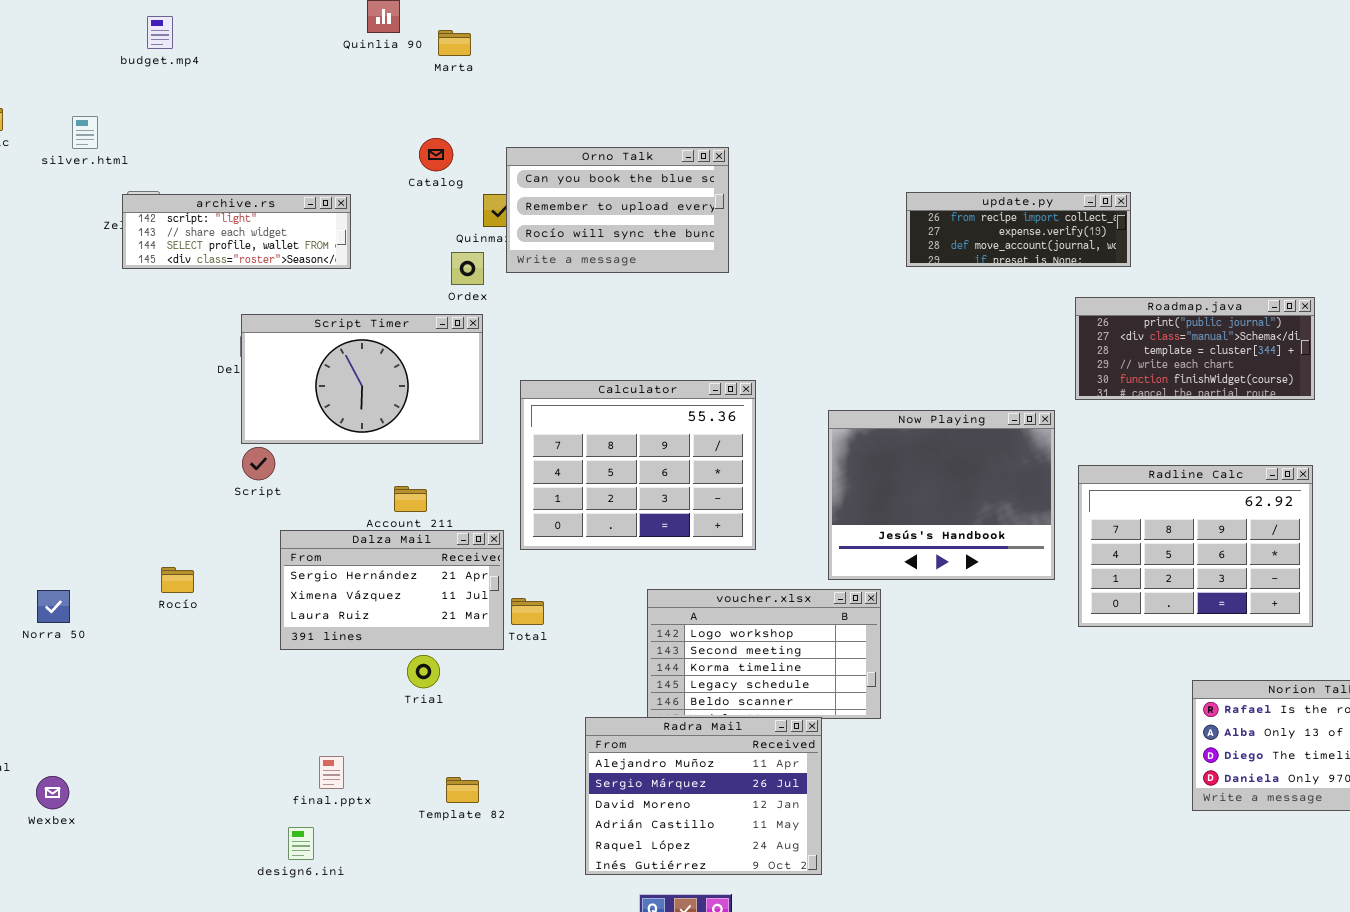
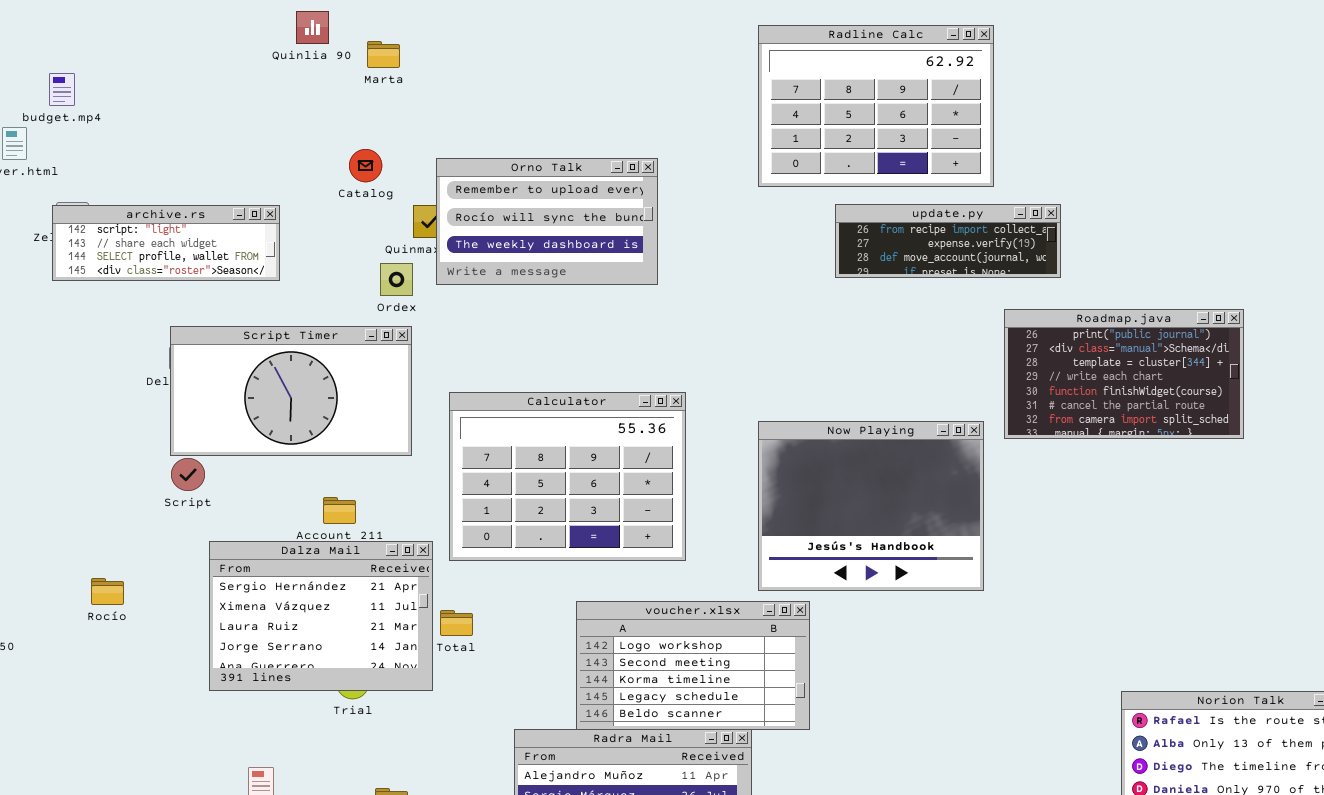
budget.mp4: [147,16,173,49] -> [49,73,75,106], moved
Orno Talk: [506,147,729,273] -> [436,158,658,285], scrolled down 1 row
Roadmap.java: [1075,297,1315,400] -> [1004,309,1244,439], resized
Radline Calc: [1078,465,1313,627] -> [758,25,994,187], moved
Dalza Mail: [280,530,504,650] -> [209,541,433,691], resized

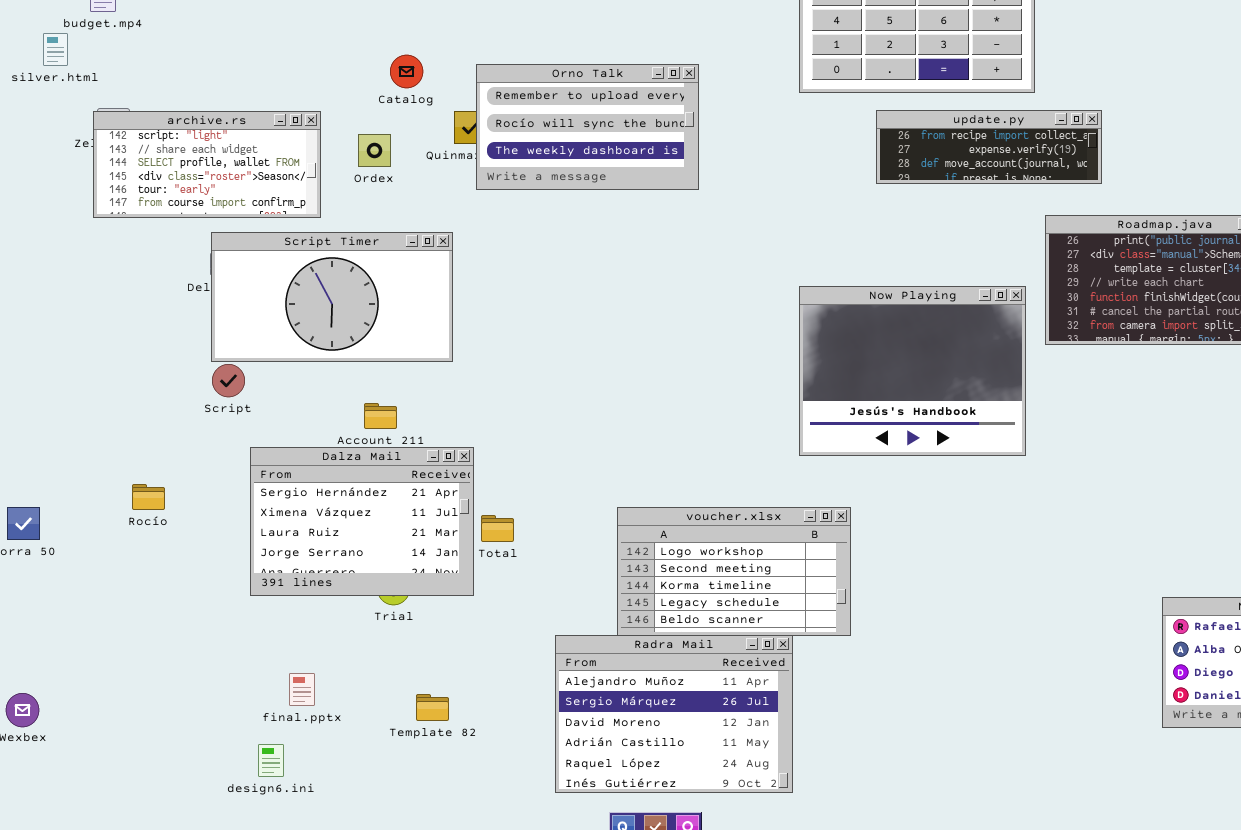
archive.rs: [52,205,280,281] -> [93,111,321,218], resized
Ordex: [380,263,413,296] -> [358,134,391,167], moved
Calculator: [449,392,686,561] -> none, closed
Now Playing: [758,421,984,591] -> [799,286,1026,456], moved

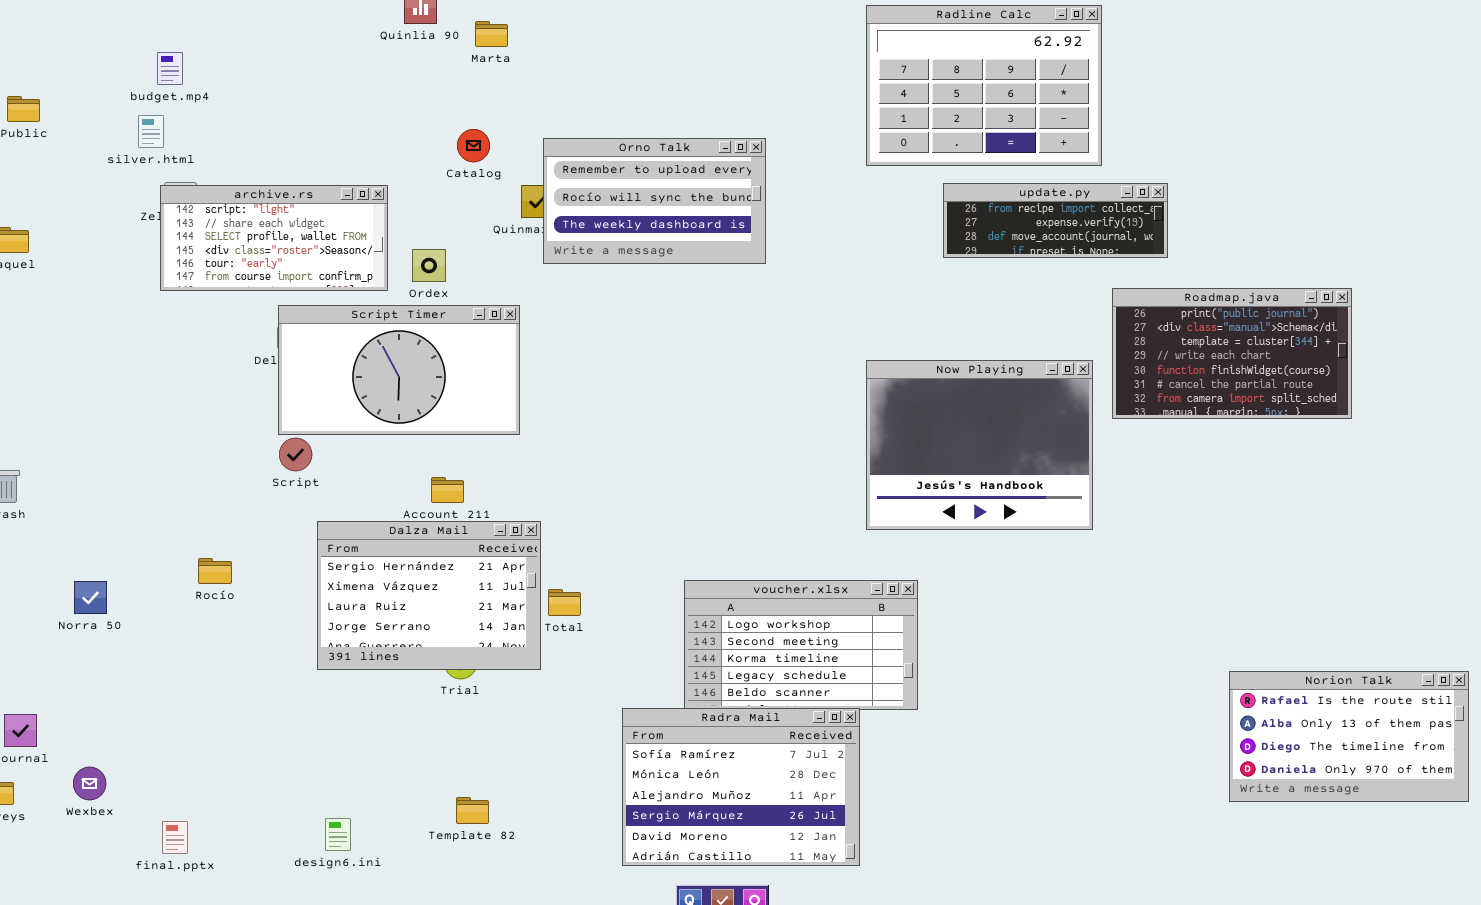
silver.html: [43,33,68,66] -> [138,115,164,148], moved
Ordex: [358,134,391,167] -> [412,249,446,282], moved
Radra Mail: [555,635,793,793] -> [622,708,860,866], scrolled up 2 rows
final.pptx: [289,673,315,706] -> [162,821,188,854], moved
Template 82: [416,694,449,721] -> [456,797,489,824], moved

